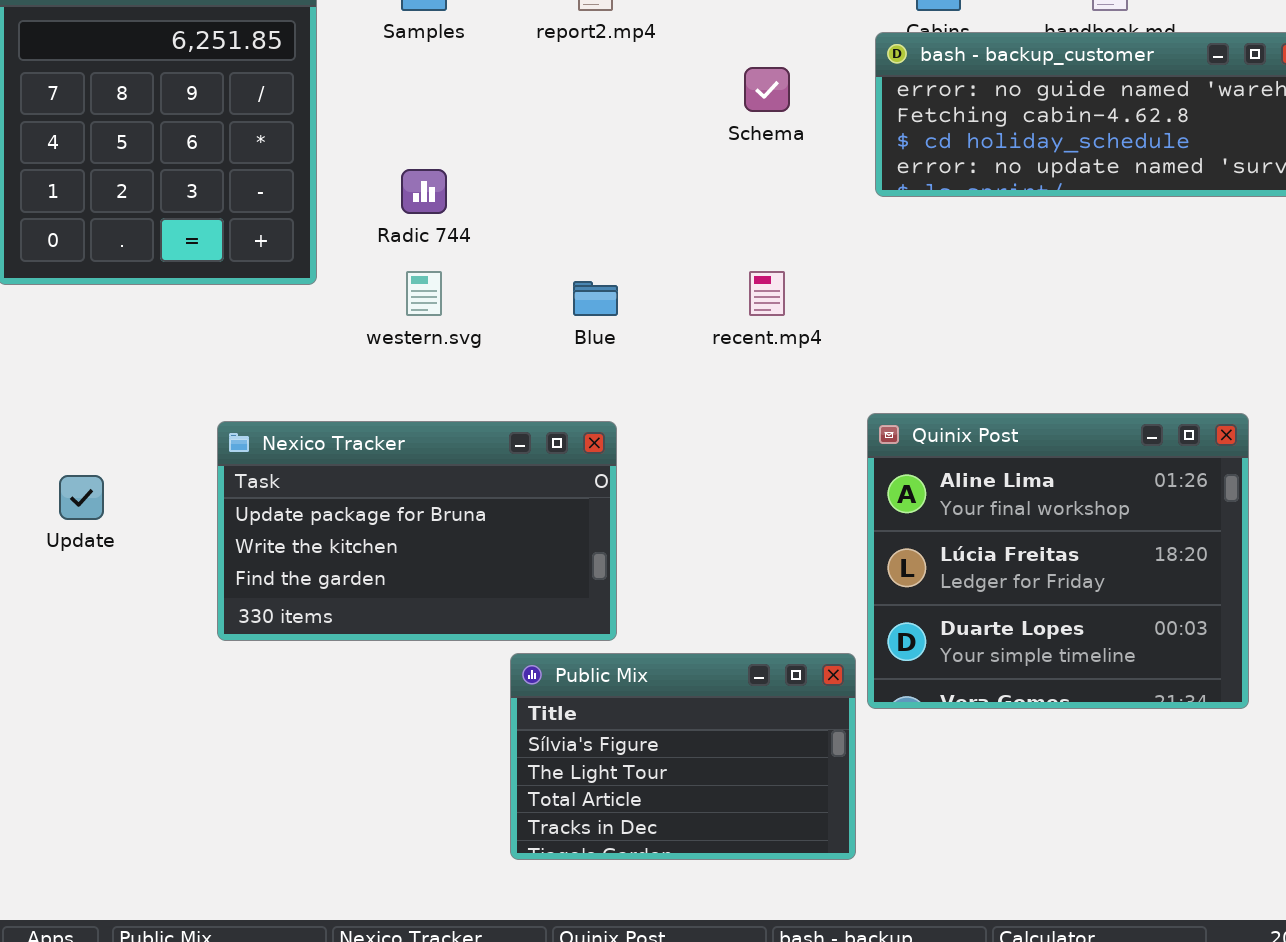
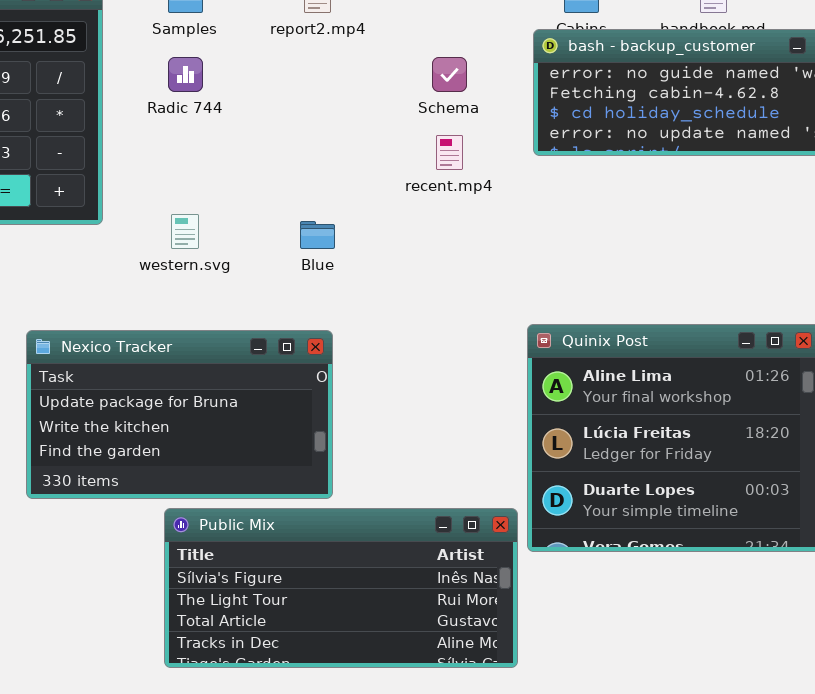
Radic 744: [401,169,447,214] -> [168,57,203,92], moved
recent.mp4: [749,271,785,316] -> [436,135,463,170], moved
Public Mix: [510,653,856,860] -> [164,508,518,668], resized

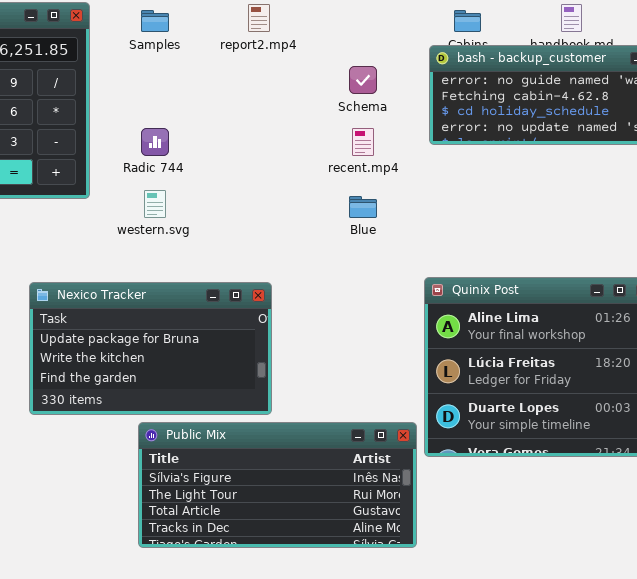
Radic 744: [168,57,203,92] -> [141,128,169,156], moved
Blue: [300,221,335,249] -> [349,196,377,218], moved

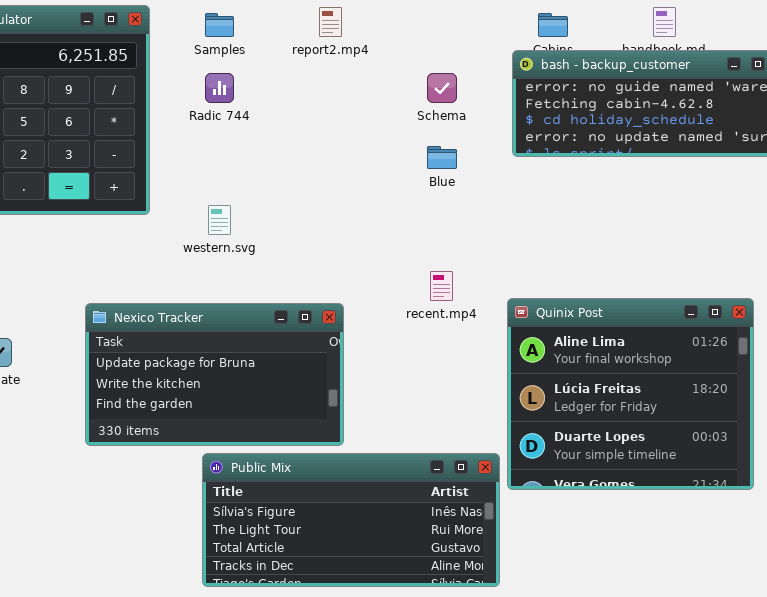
Radic 744: [141,128,169,156] -> [205,73,234,103], moved
recent.mp4: [352,128,374,156] -> [430,271,453,301], moved
Blue: [349,196,377,218] -> [427,146,457,169], moved

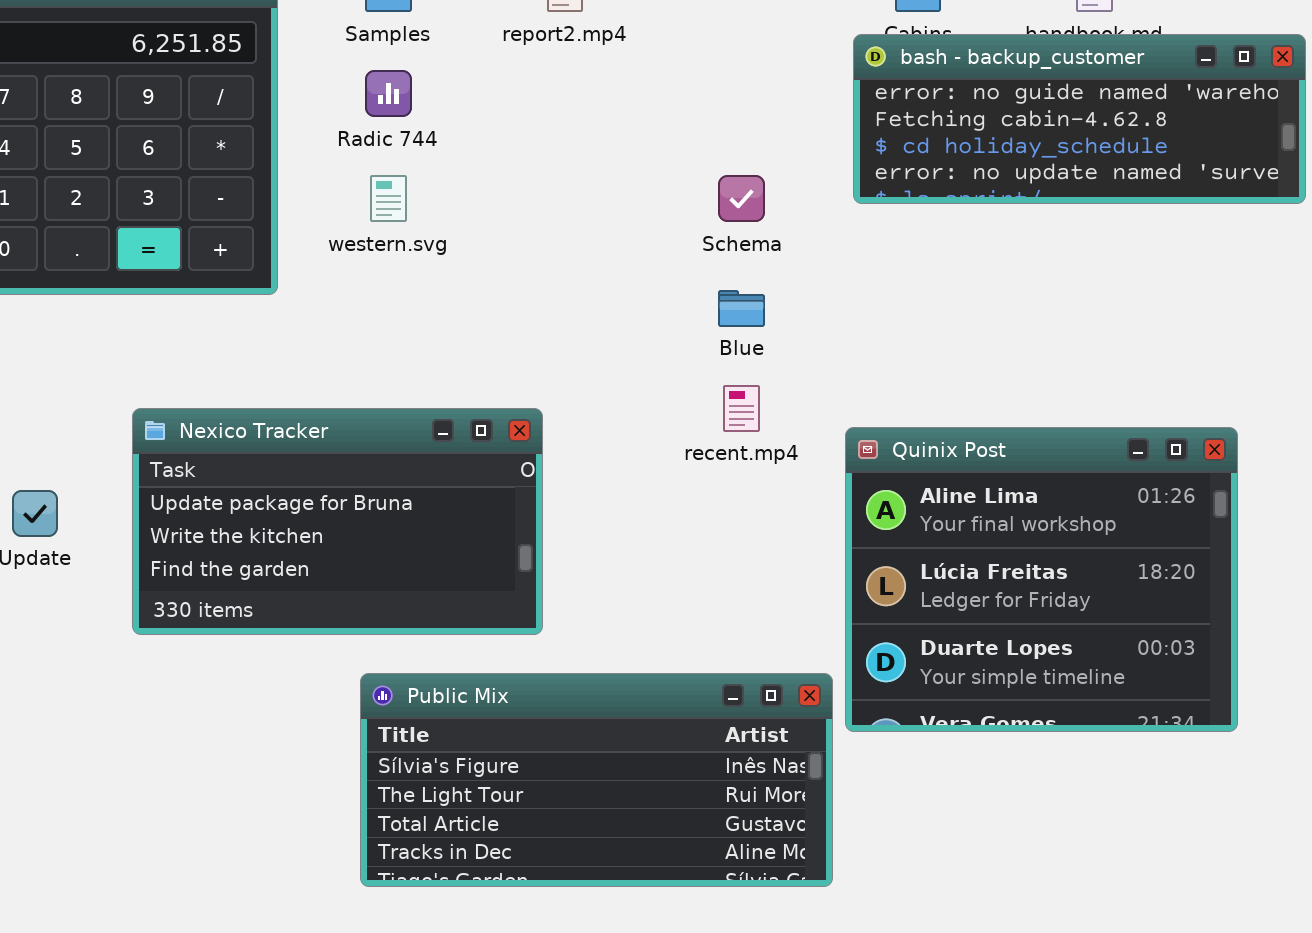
Schema: [427,73,457,103] -> [718,175,765,222], moved
Blue: [427,146,457,169] -> [718,290,765,327], moved
western.svg: [208,205,231,235] -> [370,175,407,222], moved
Nexico Tracker: [85,303,344,446] -> [132,408,543,635], moved

